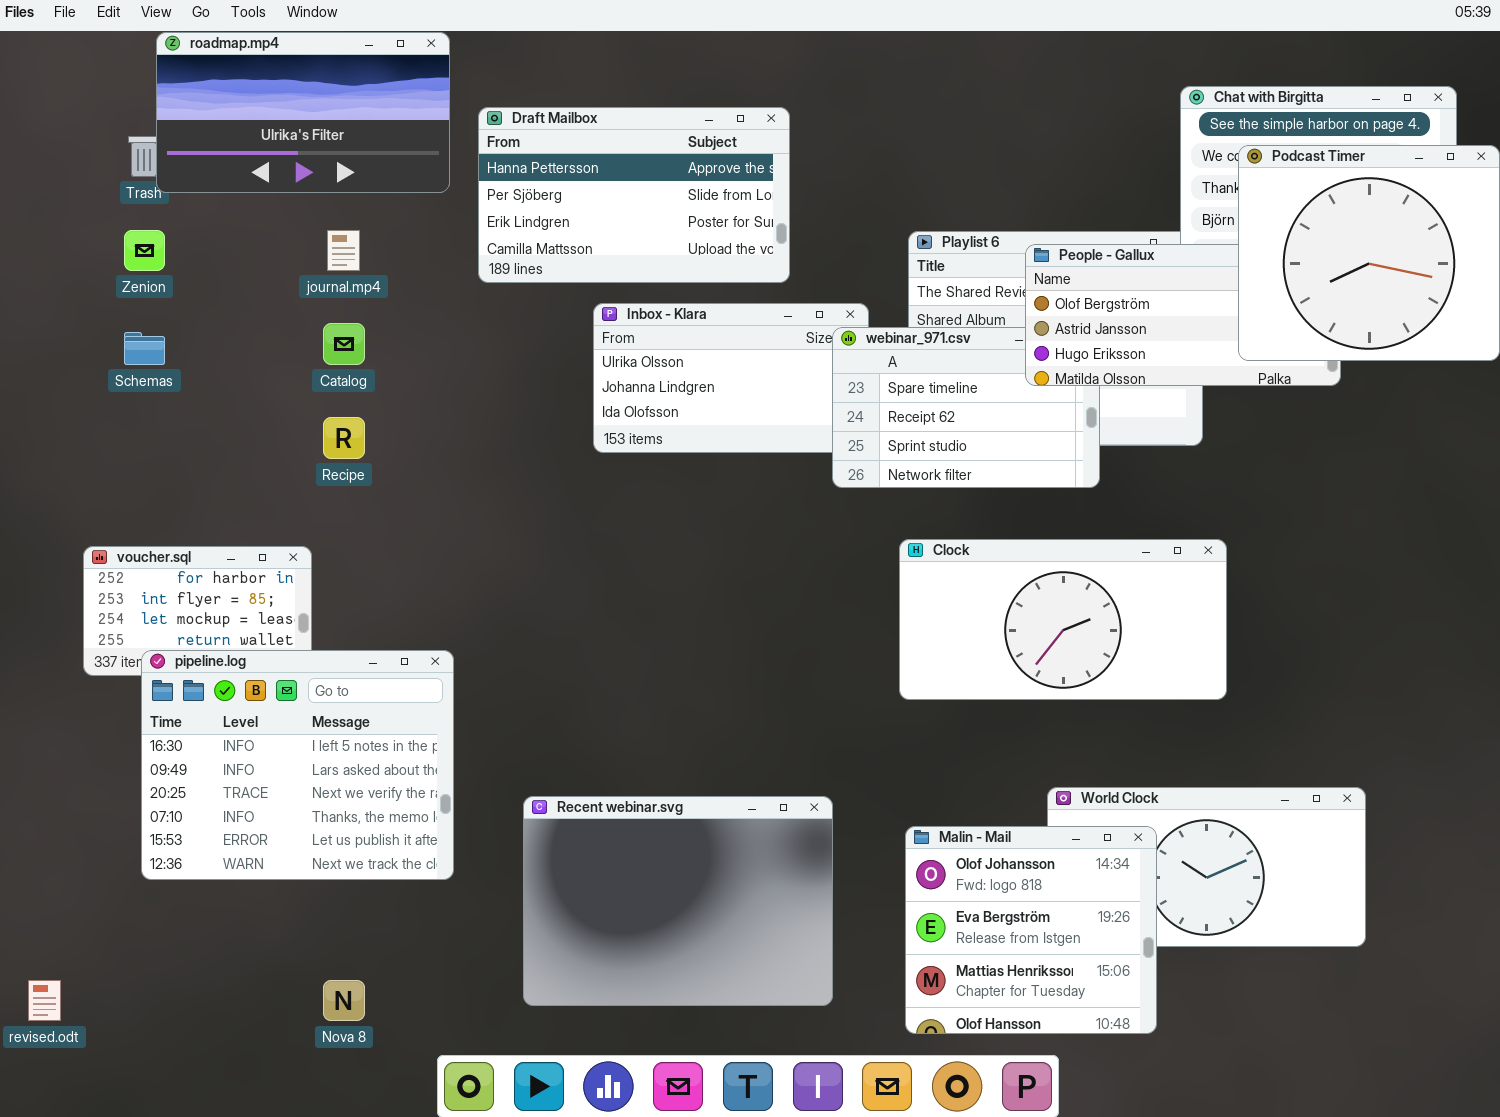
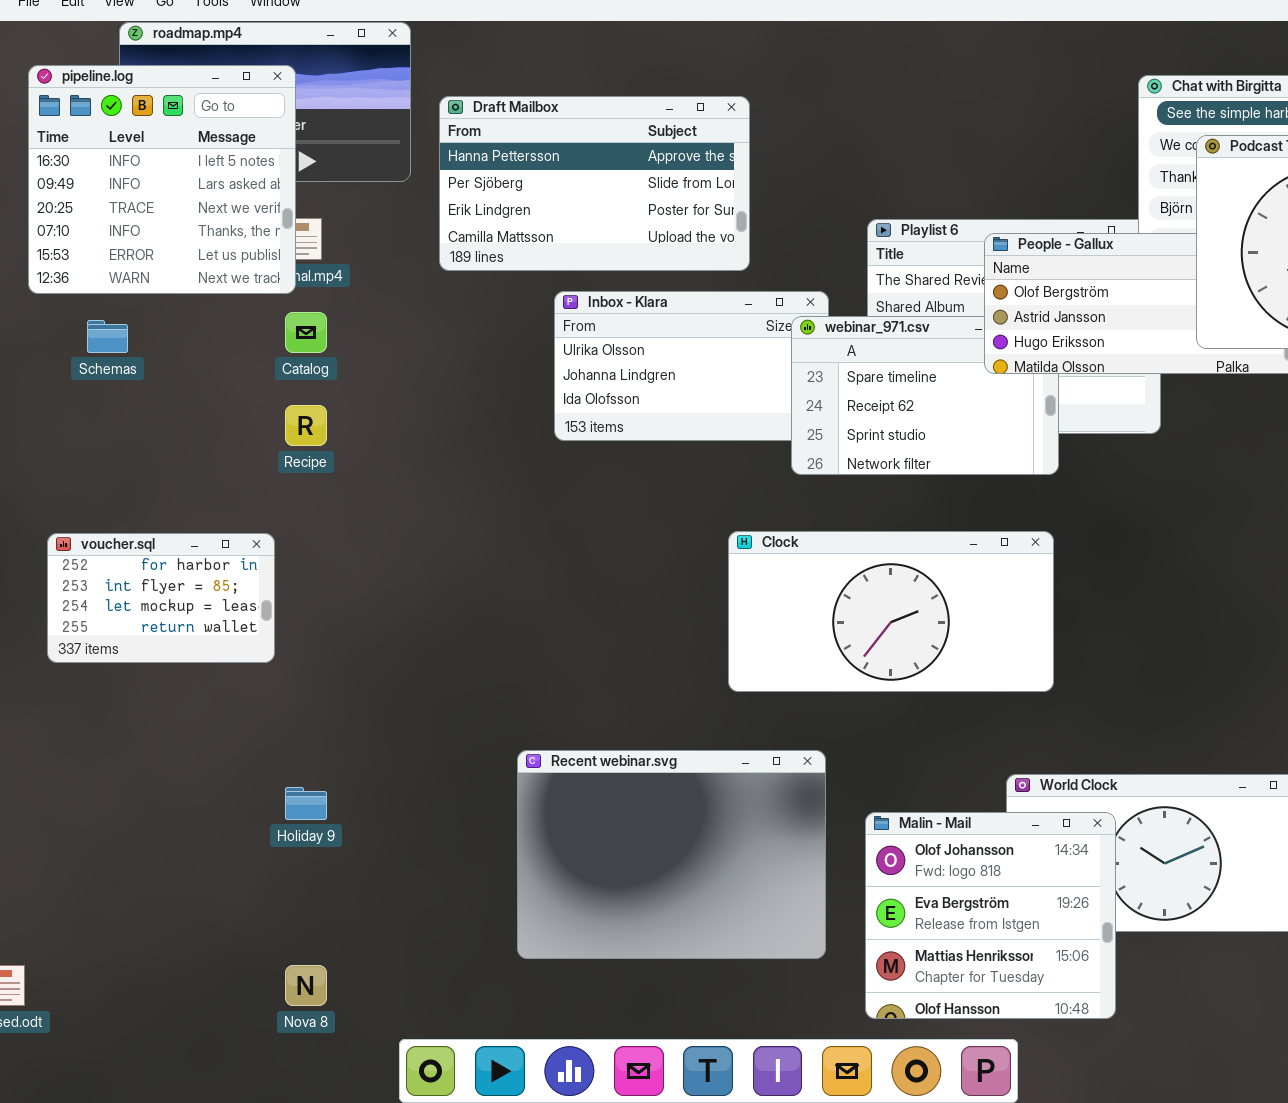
Clock: [899,539,1227,700] -> [728,531,1054,692], moved
pipeline.log: [141,650,454,880] -> [28,65,296,294], moved, resized
Recent webinar.svg: [523,796,833,1006] -> [517,750,826,959], moved

